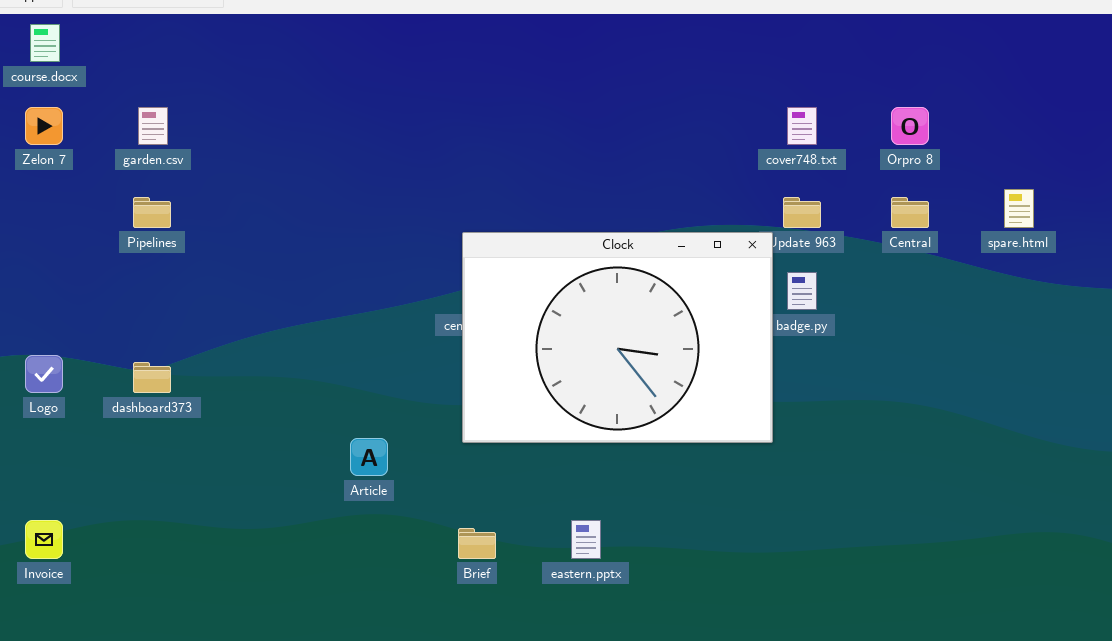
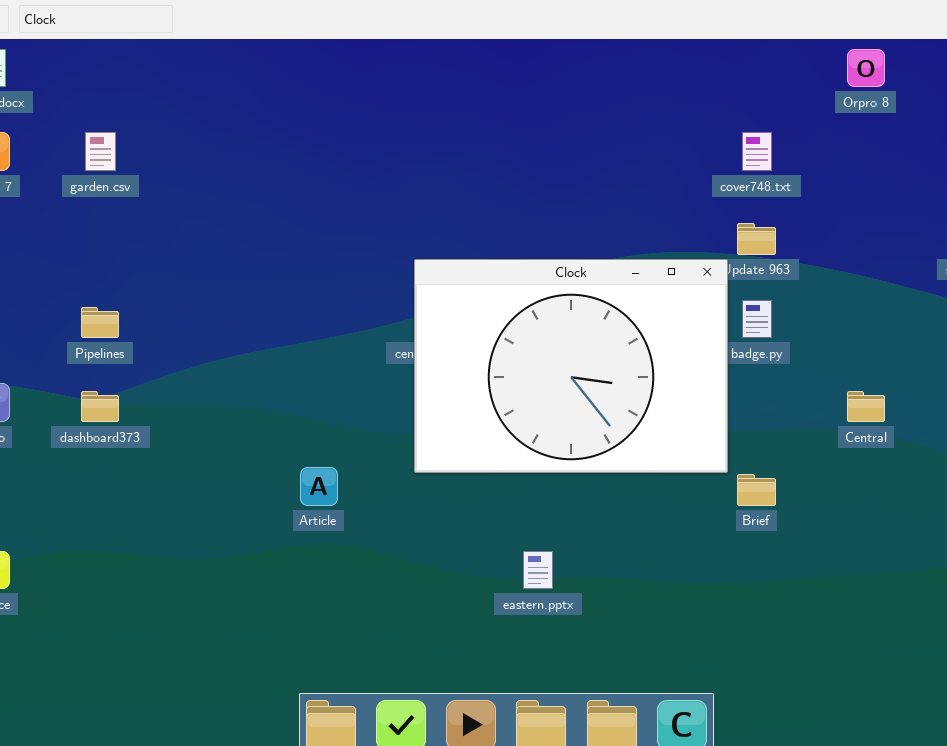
Orpro 8: [891,107,929,145] -> [847,49,885,87], moved
Pipelines: [133,197,171,228] -> [81,307,119,338], moved
Central: [891,197,929,228] -> [847,391,885,422], moved
Brief: [458,528,496,559] -> [737,474,776,506], moved

